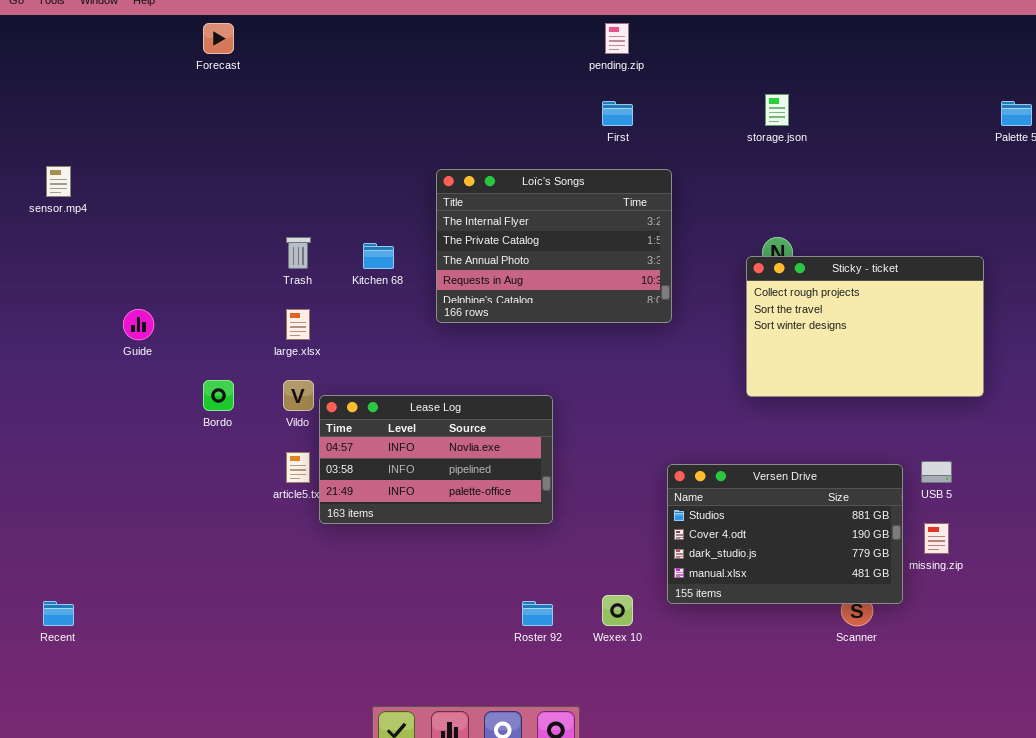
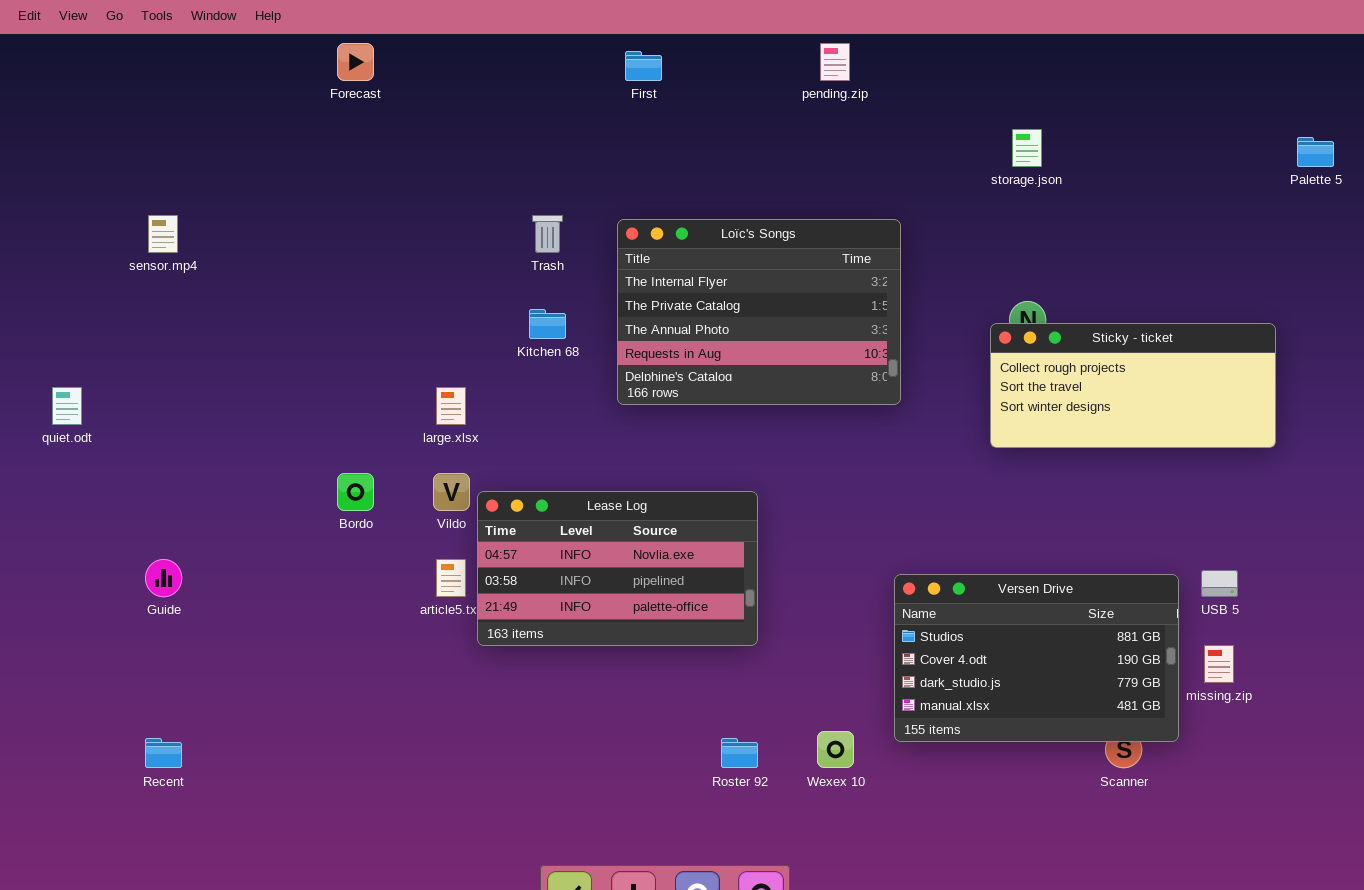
First: [602,101,633,126] -> [625,51,662,81], moved
Trash: [286,237,311,269] -> [532,215,563,253], moved
Sticky - ticket: [746,256,984,397] -> [990,323,1276,448], resized
Guide: [123,309,154,340] -> [145,559,182,597], moved

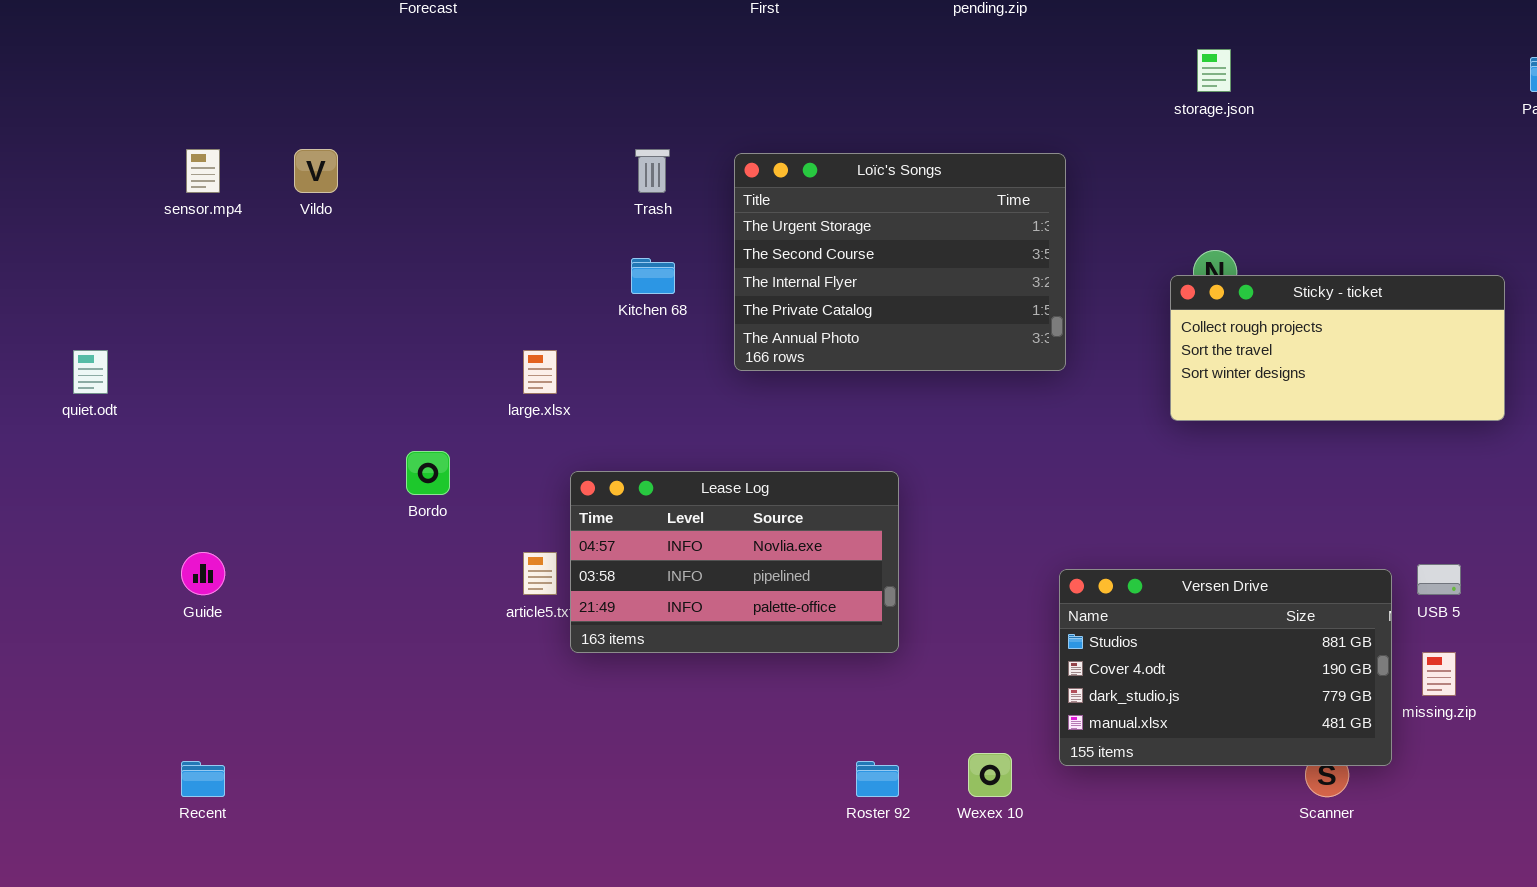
Loïc's Songs: [617,219,901,405] -> [734,153,1066,371], scrolled up 2 rows
Vildo: [433,473,470,511] -> [294,149,338,193], moved

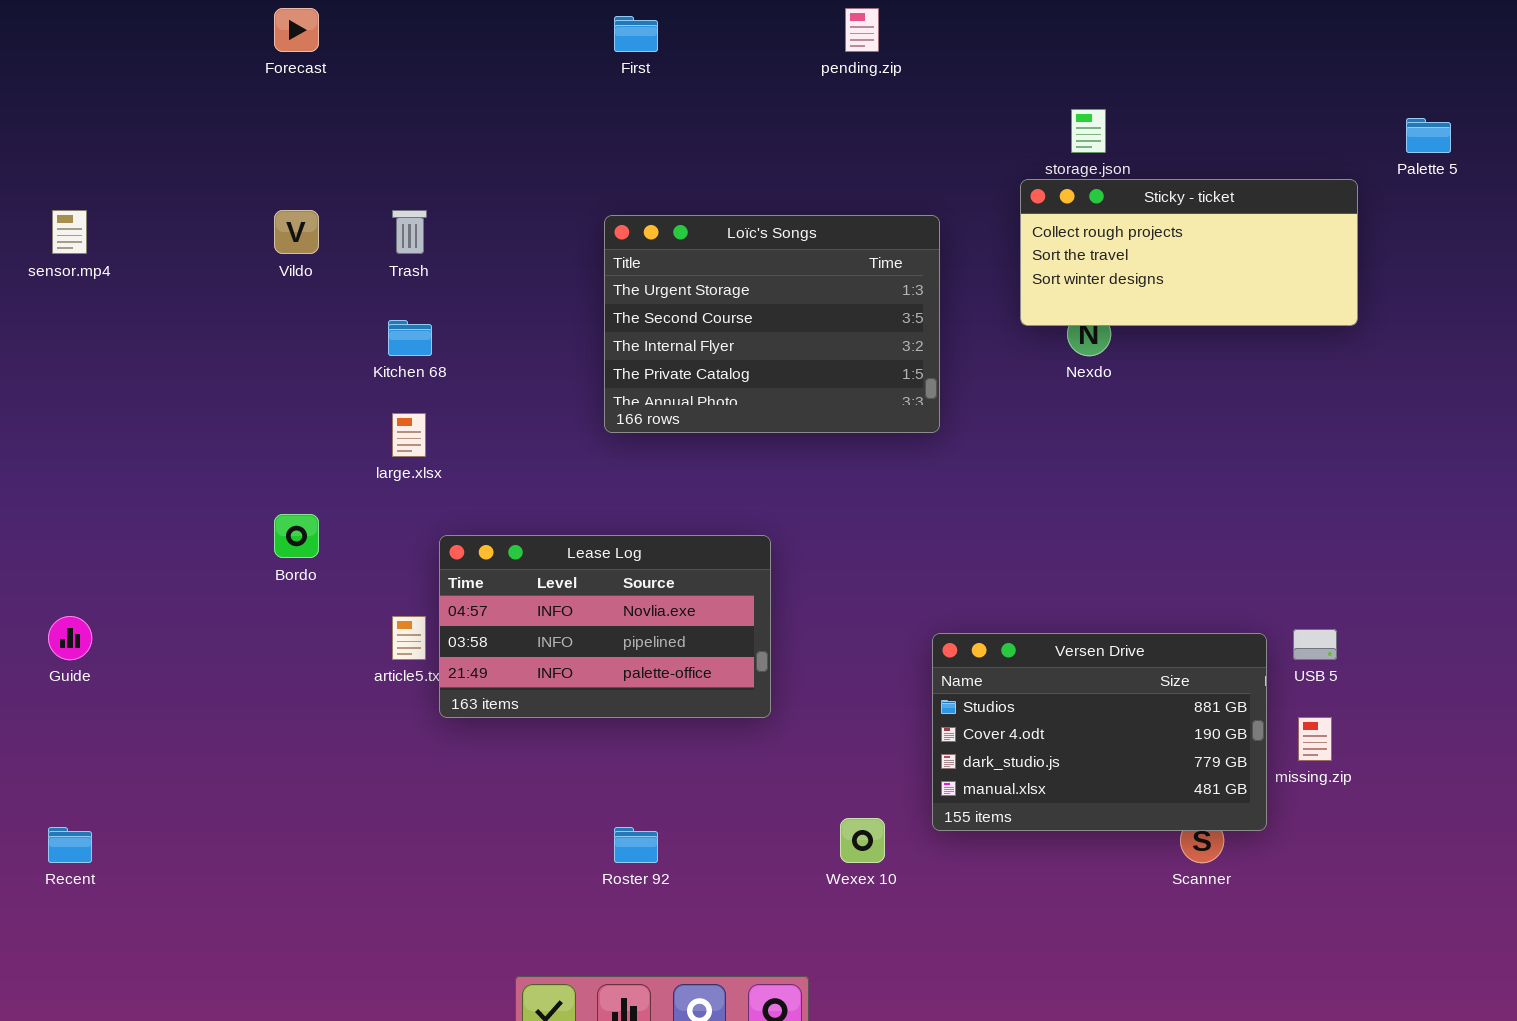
Vildo: [294,149,338,193] -> [274,210,319,254], moved
Trash: [635,149,670,193] -> [392,210,427,254], moved
Kitchen 68: [631,258,675,294] -> [388,320,432,356], moved
Sticky - ticket: [1170,275,1505,421] -> [1020,179,1358,326], moved
Roster 92: [856,761,899,797] -> [614,827,658,863], moved

